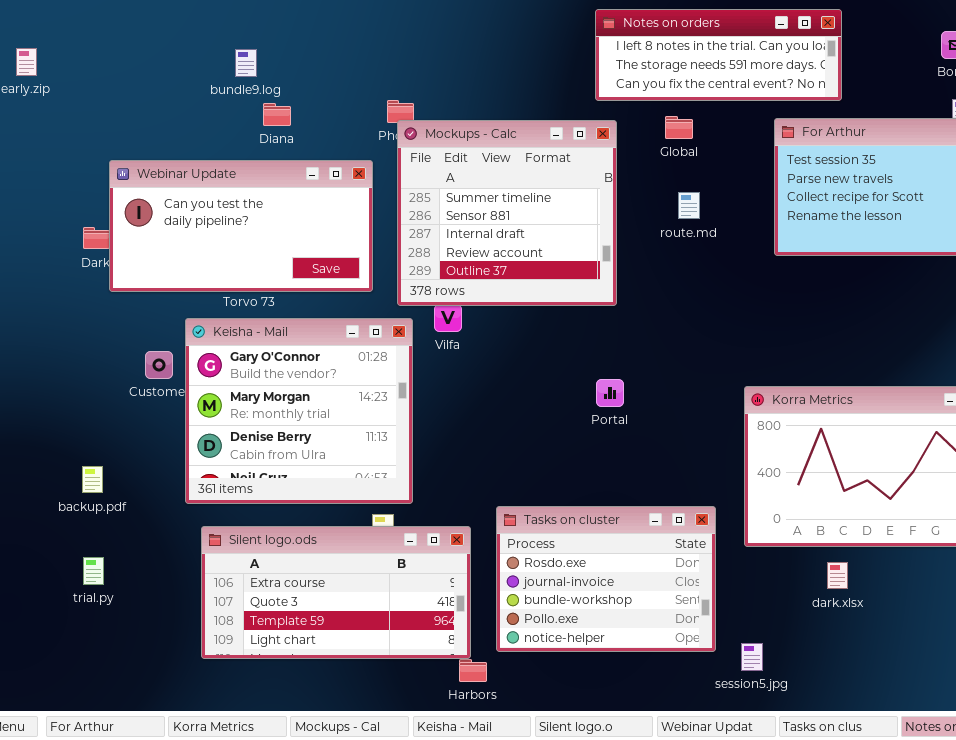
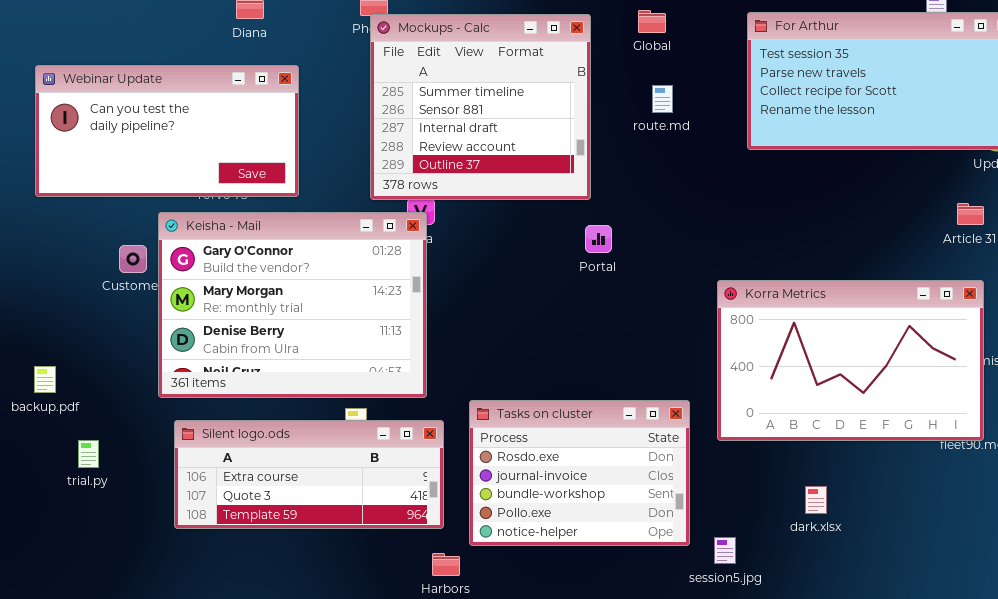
Webinar Update: [109,160,373,292] -> [35,65,299,197], moved
Keisha - Mail: [185,318,413,504] -> [158,212,427,398], resized
Portal: [596,379,624,407] -> [585,225,612,253], moved
backup.pdf: [82,466,103,493] -> [34,366,56,393], moved
Silent logo.ods: [201,526,471,659] -> [174,420,444,529], resized
trial.py: [83,557,104,585] -> [78,440,99,468], moved
dark.xlsx: [827,562,848,589] -> [805,486,827,514], moved

